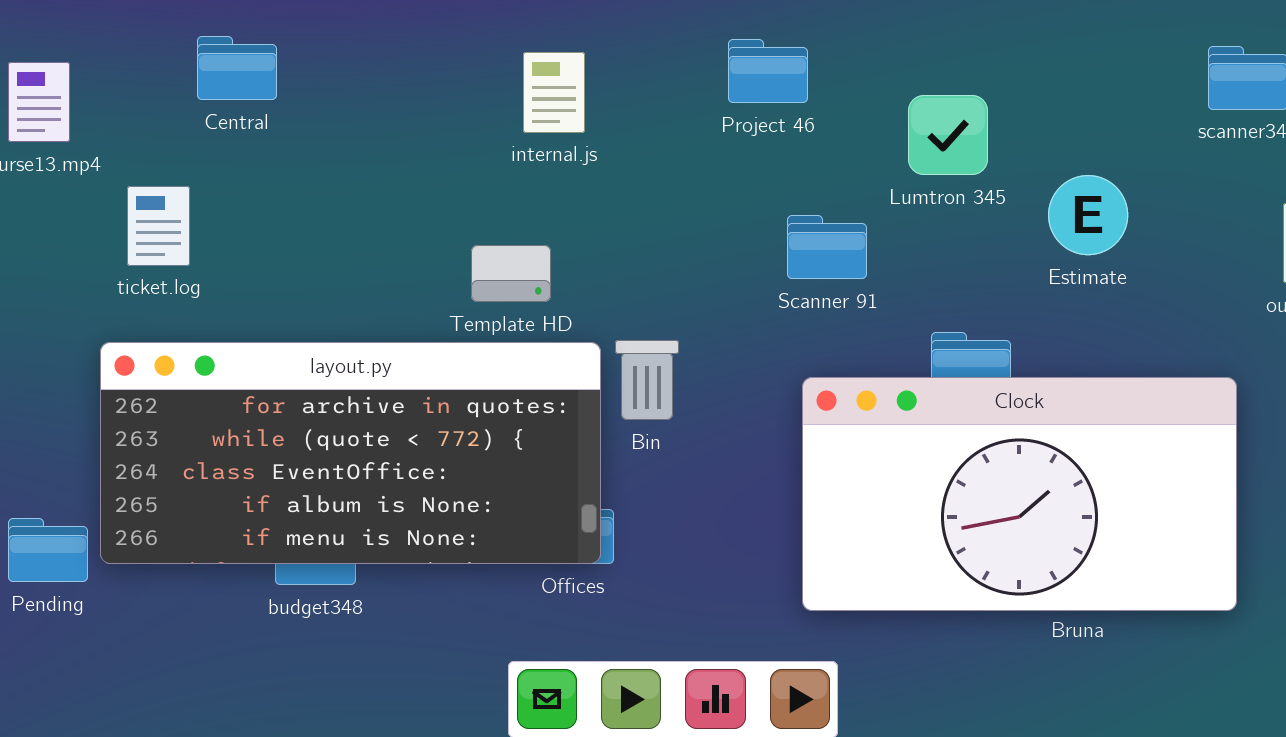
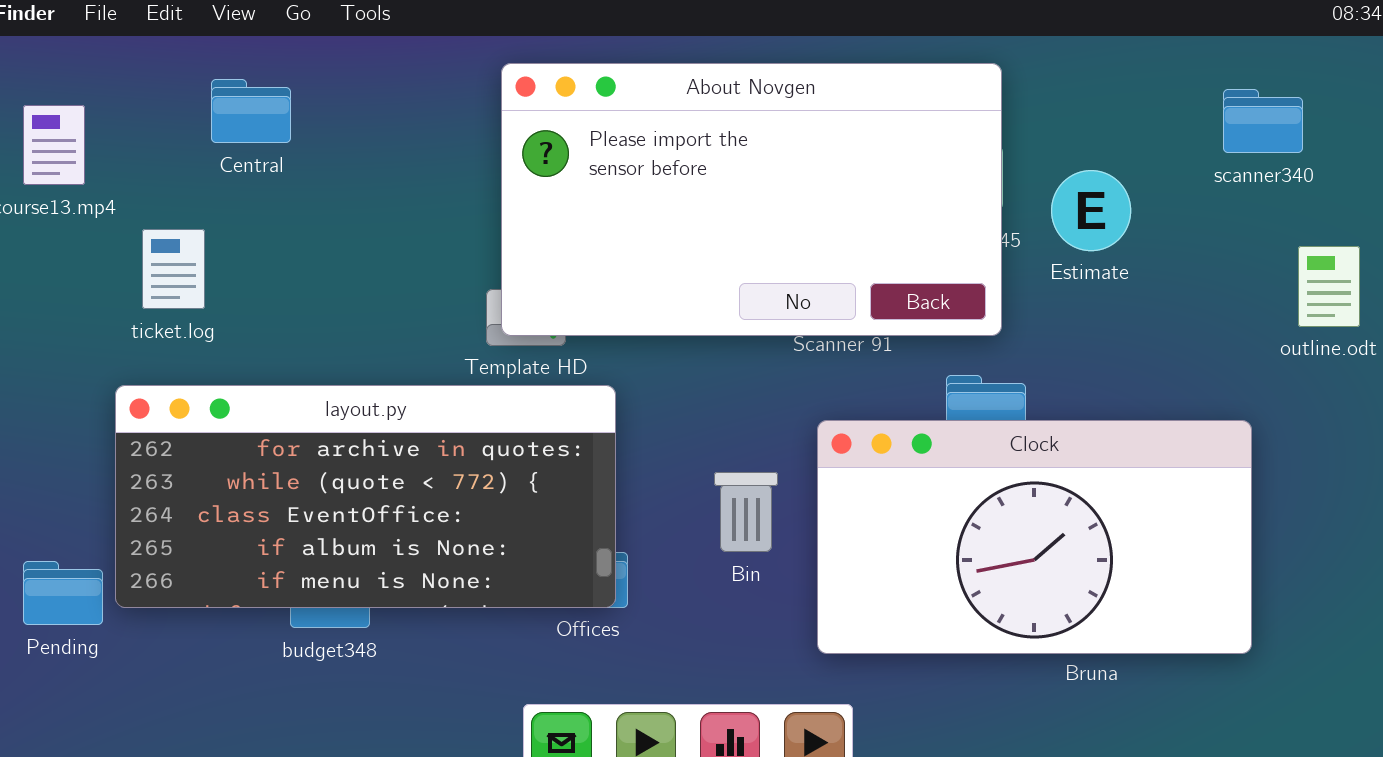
About Novgen: none -> [501,63,1002,336], opened
Estimate: [1048,175,1128,255] -> [1051,170,1131,251], moved
Bin: [615,340,679,420] -> [714,472,778,552], moved

